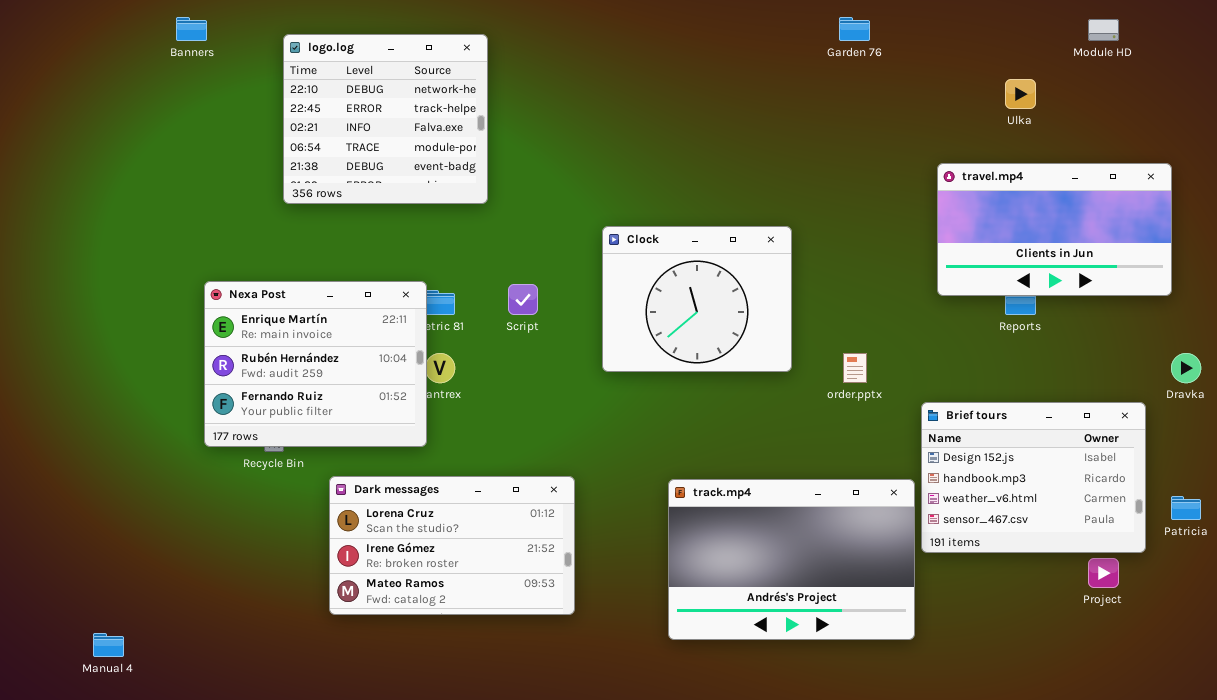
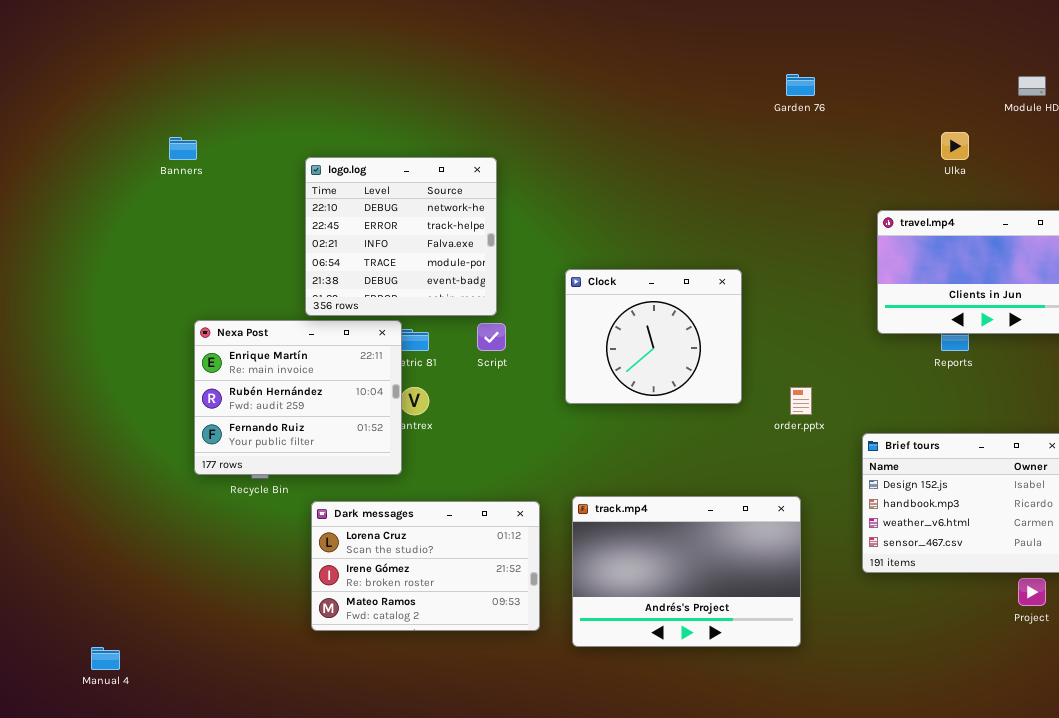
Banners: [176,17,207,41] -> [169,137,197,160], moved
logo.log: [283,34,488,204] -> [305,157,497,316], moved
track.mp4: [668,479,915,640] -> [572,496,801,647], moved

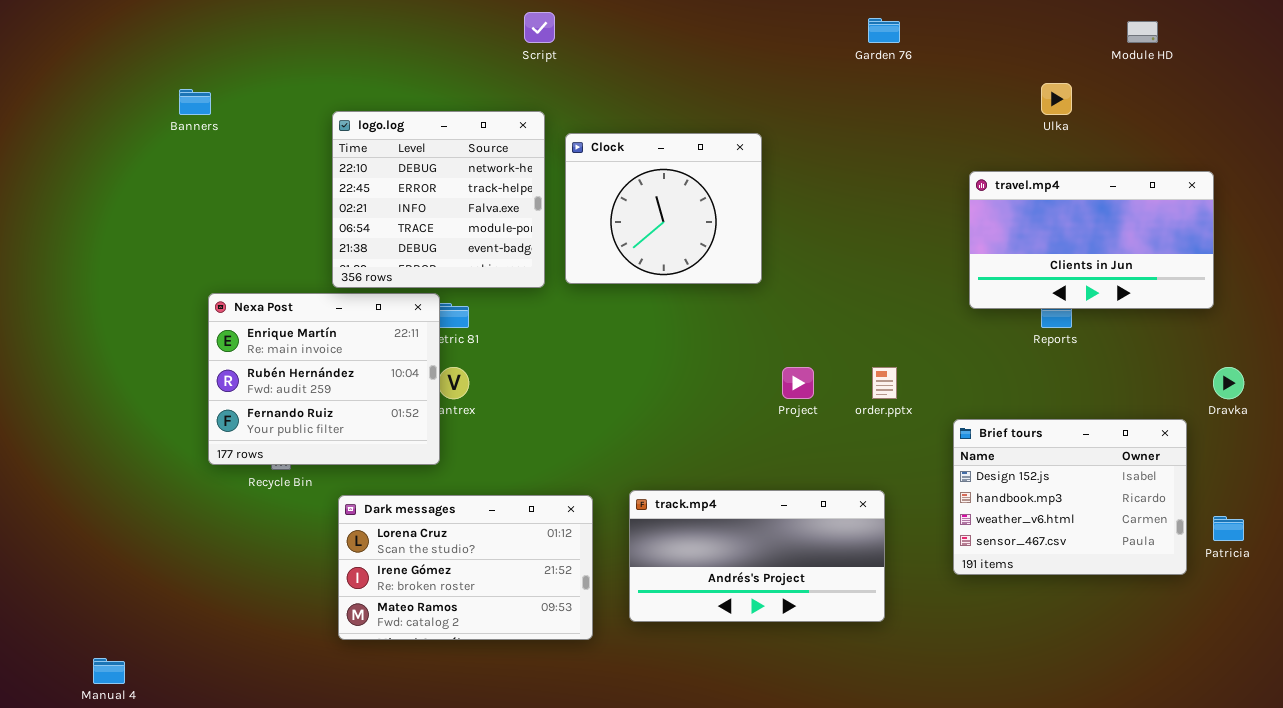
Clock: [565,269,742,404] -> [565,133,762,284], moved
Script: [477,323,506,351] -> [524,12,555,43], moved
track.mp4: [572,496,801,647] -> [629,490,885,622], resized
Project: [1018,578,1046,606] -> [782,367,814,399], moved

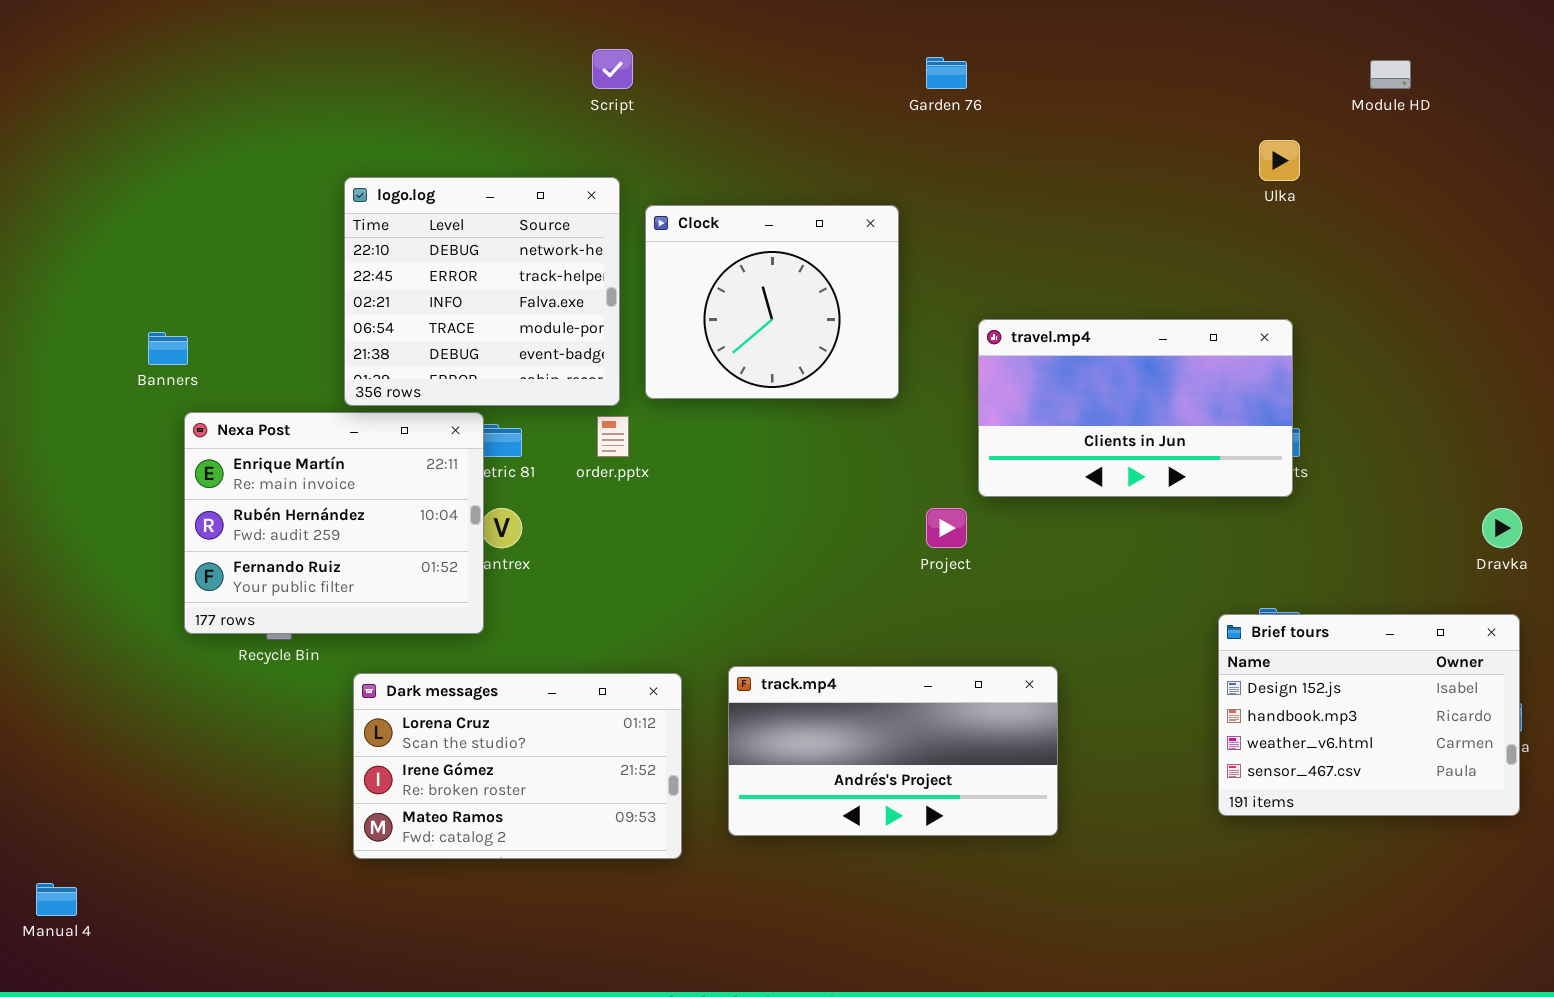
Garden 76: [868,18,900,43] -> [926,57,967,89], moved
Banners: [179,89,211,115] -> [148,332,188,365], moved
travel.mp4: [969,171,1214,309] -> [978,319,1293,497], moved
order.pptx: [872,367,897,399] -> [597,416,629,457], moved
Brief tours: [953,419,1187,575] -> [1218,614,1520,816], moved

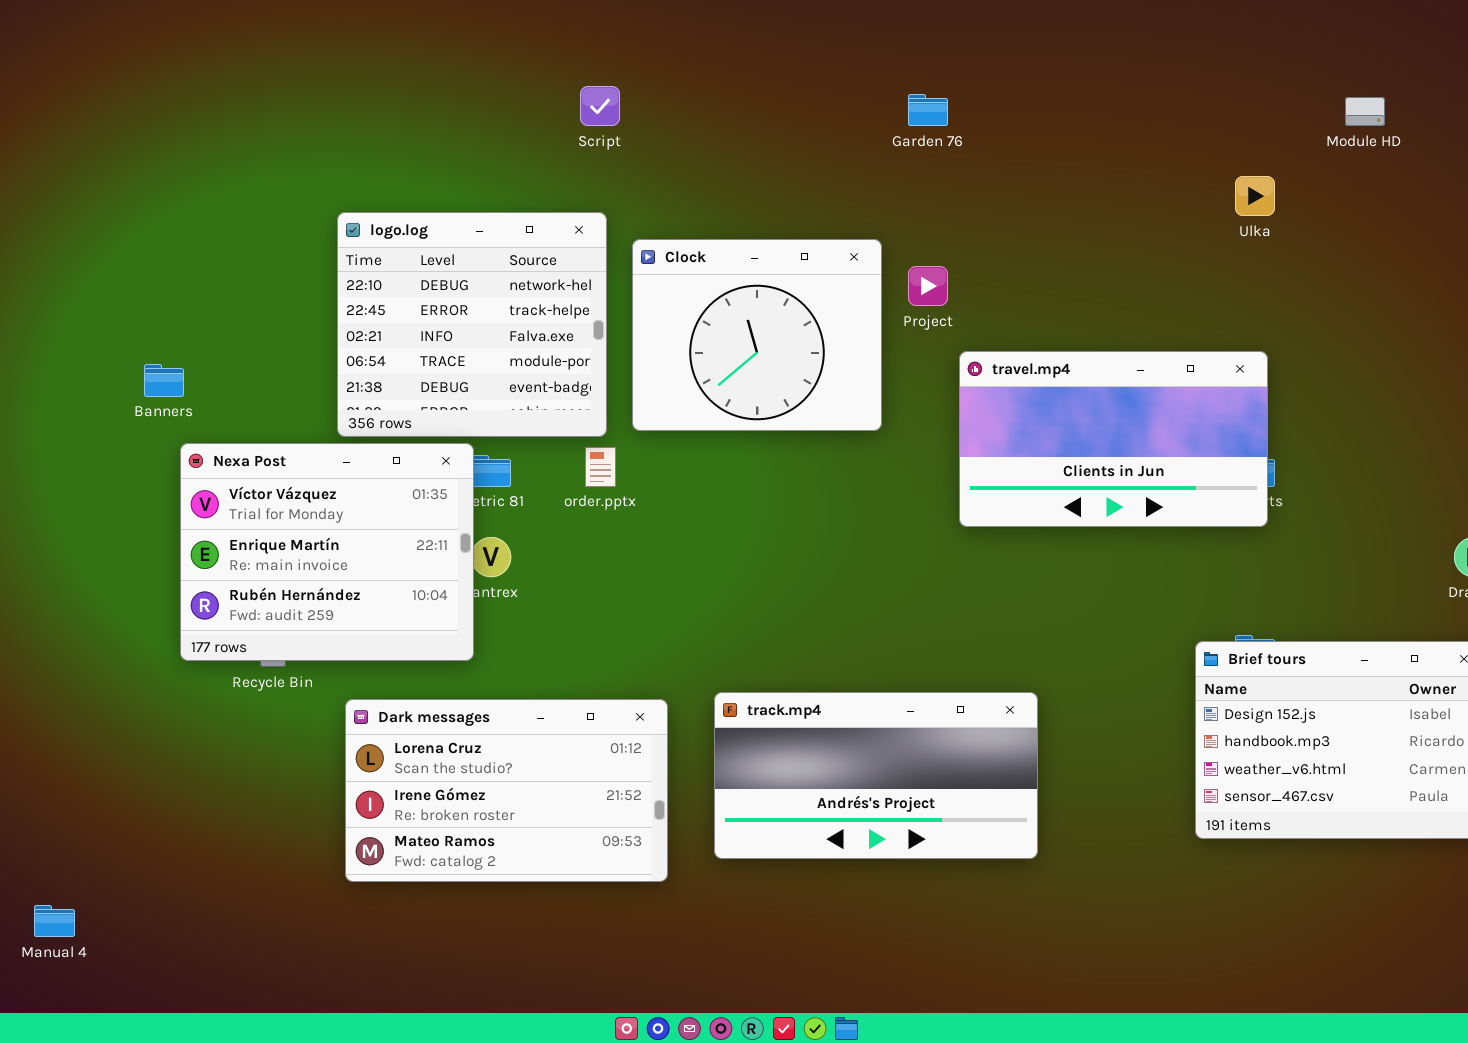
Nexa Post: [184,412,484,634] -> [180,443,474,661], scrolled up 1 row
Project: [926,508,967,548] -> [908,266,948,306], moved

